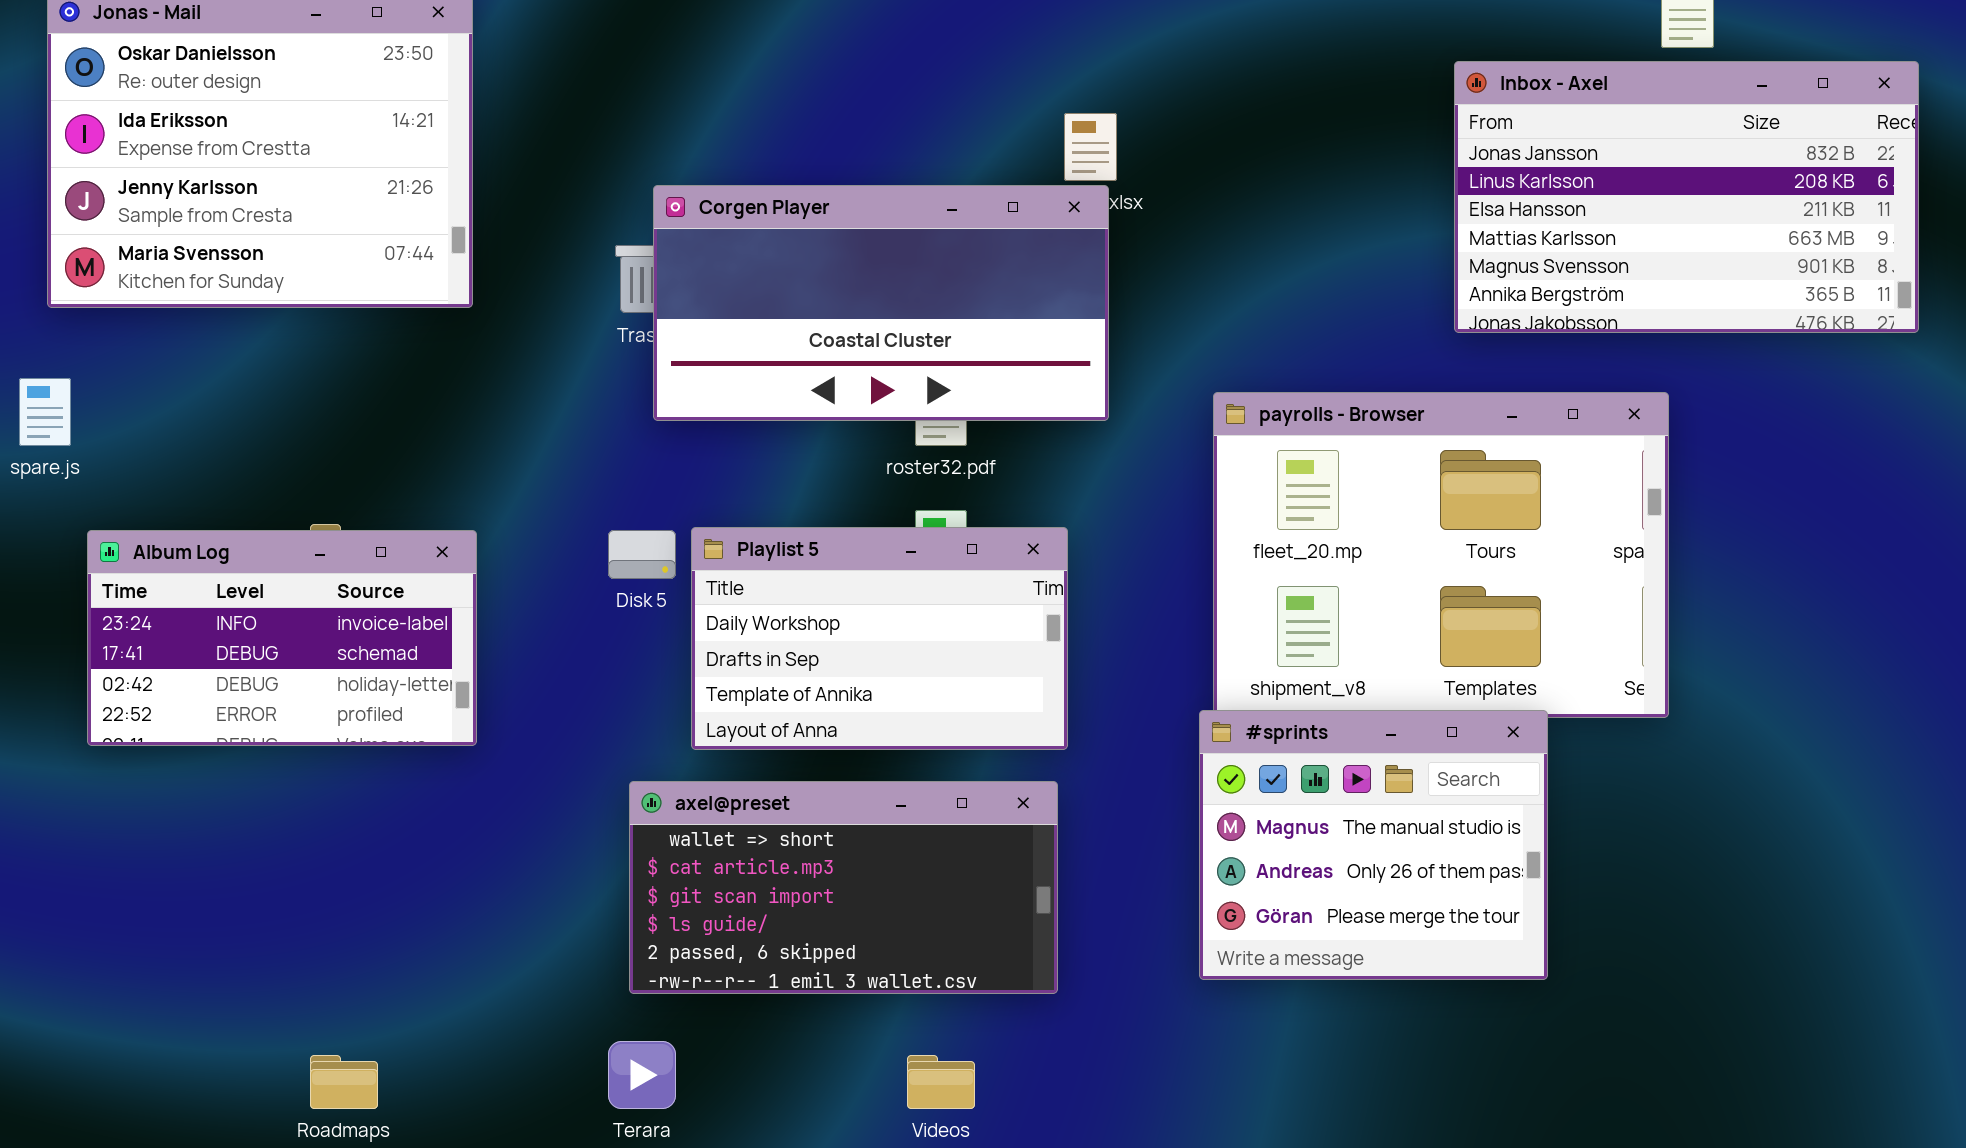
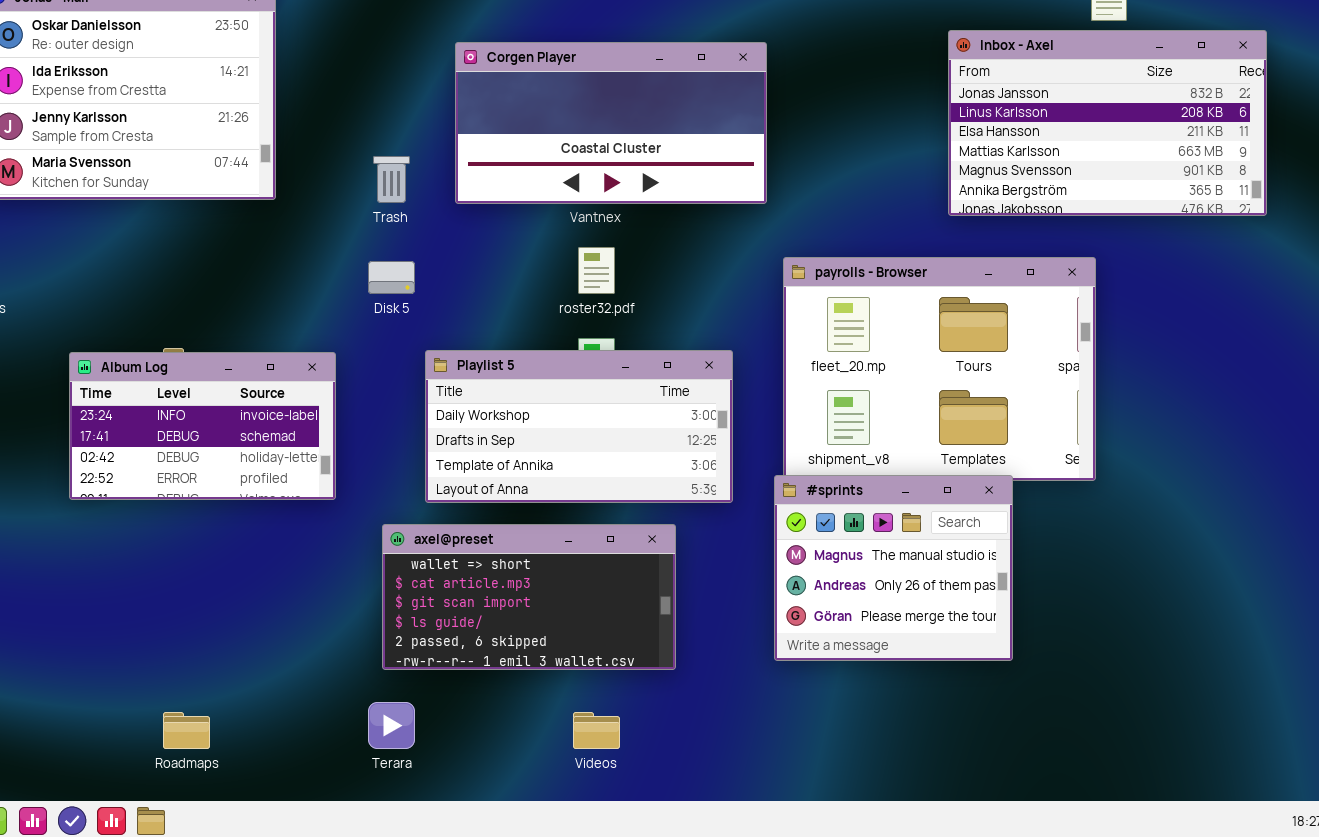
Corgen Player: [653,185,1109,421] -> [455,42,767,204], moved
Playlist 5: [691,527,1068,750] -> [425,350,733,503], resized
Album Log: [87,530,477,746] -> [69,352,336,500], moved
Disk 5: [608,530,676,579] -> [368,261,415,294], moved

